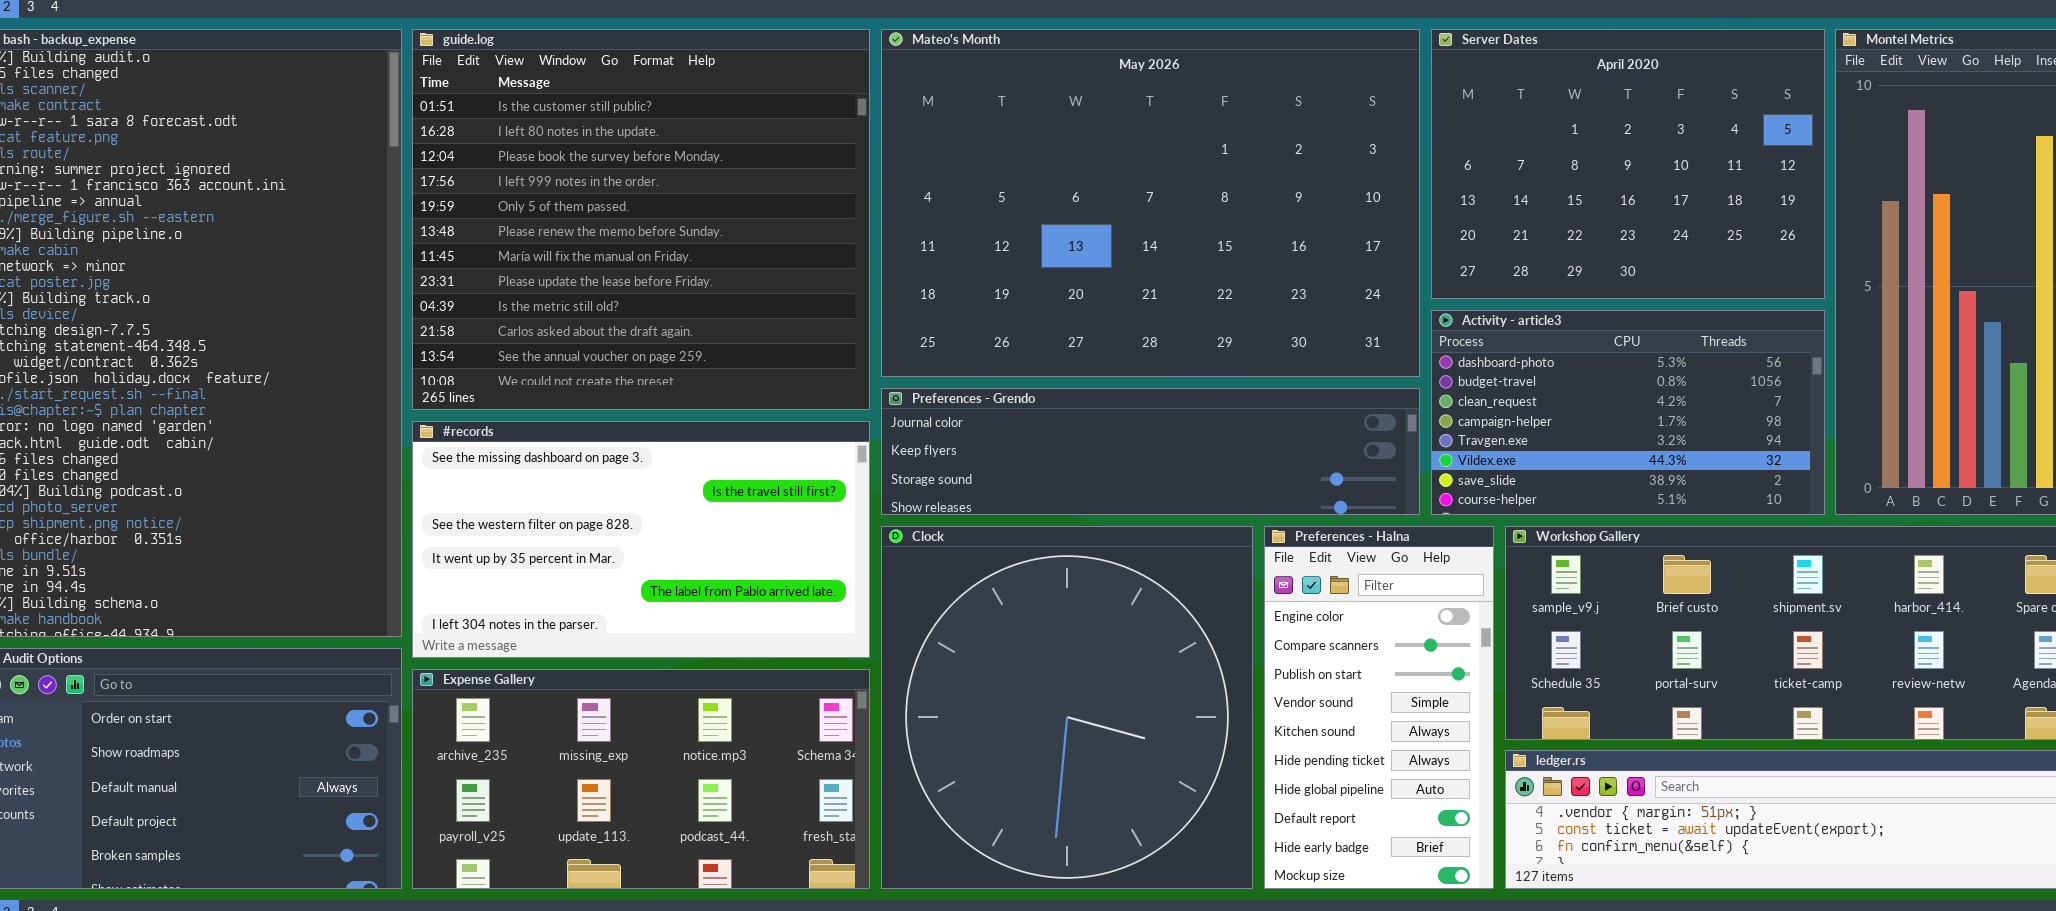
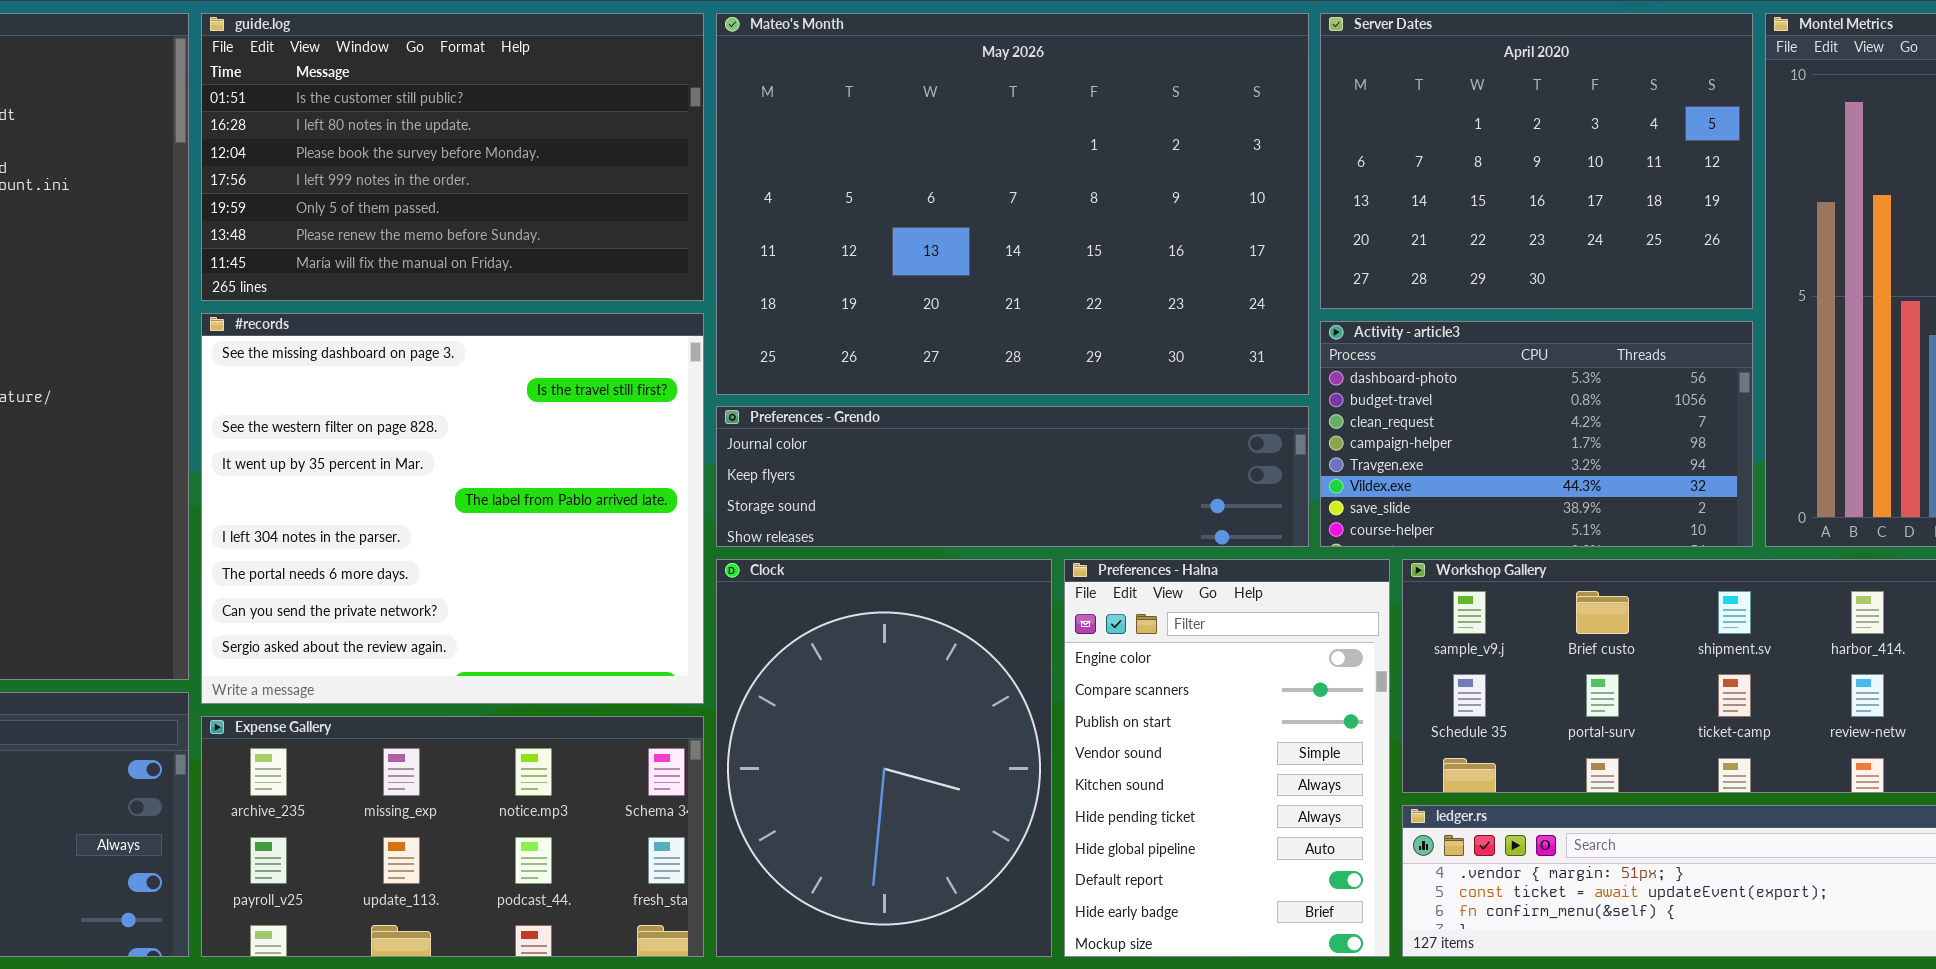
guide.log: [412,29,870,410] -> [201,13,704,301], resized
#records: [412,421,870,658] -> [201,313,704,704], resized
Clock: [881,526,1253,889] -> [716,559,1052,957], resized
Preferences - Halna: [1264,526,1494,889] -> [1064,559,1390,957], resized

